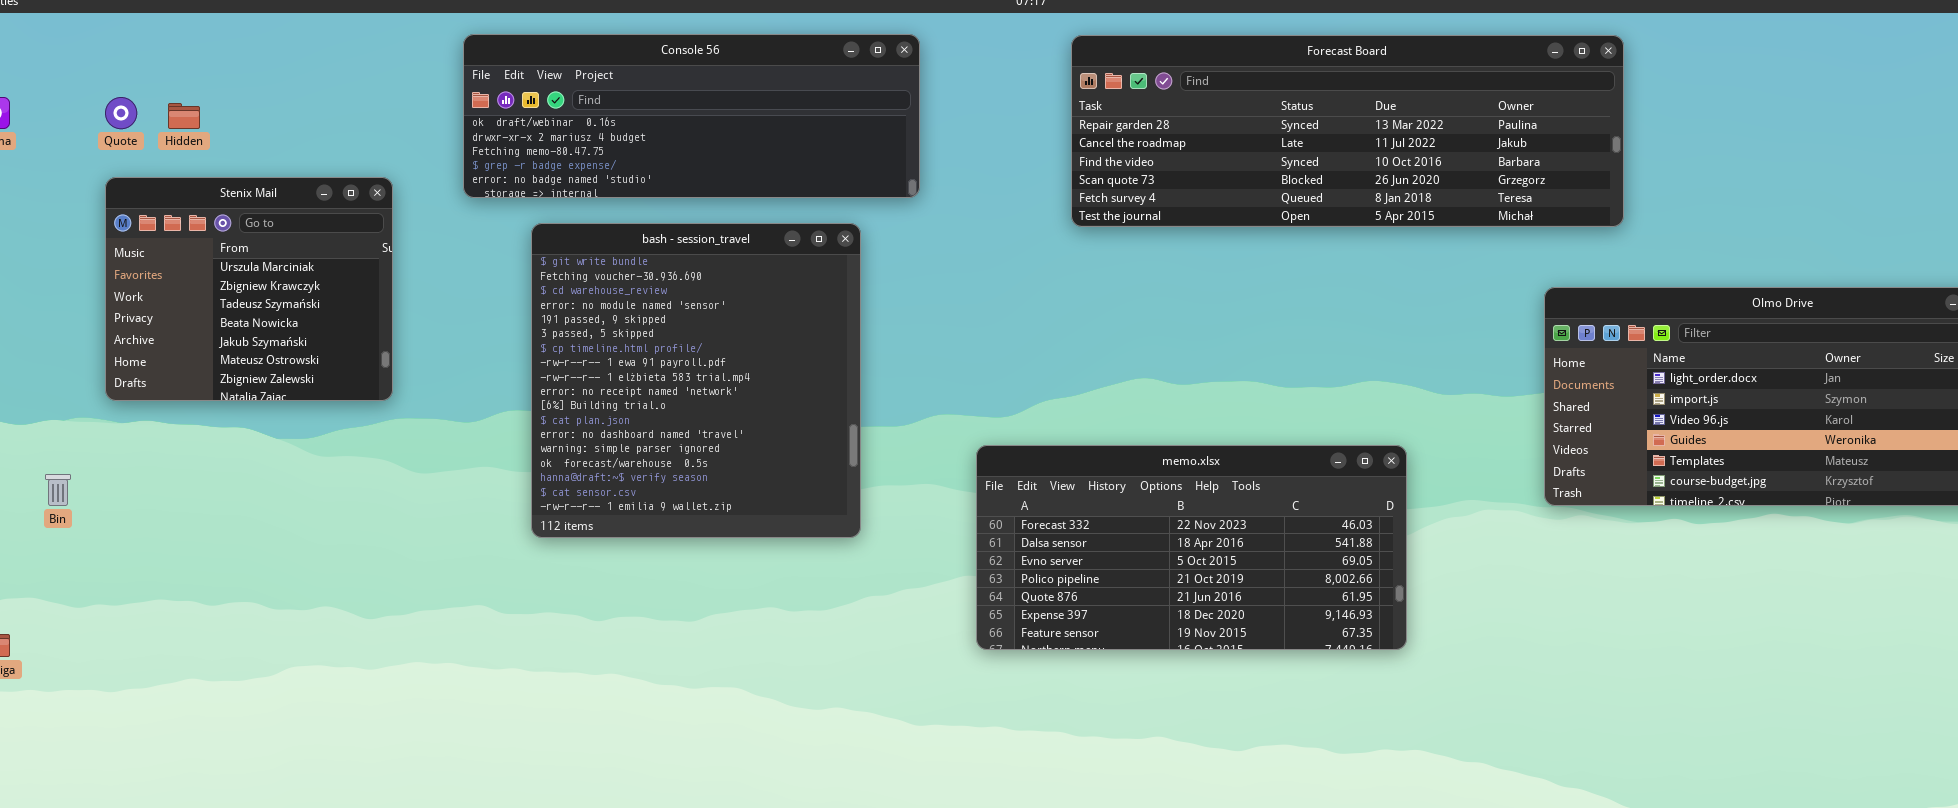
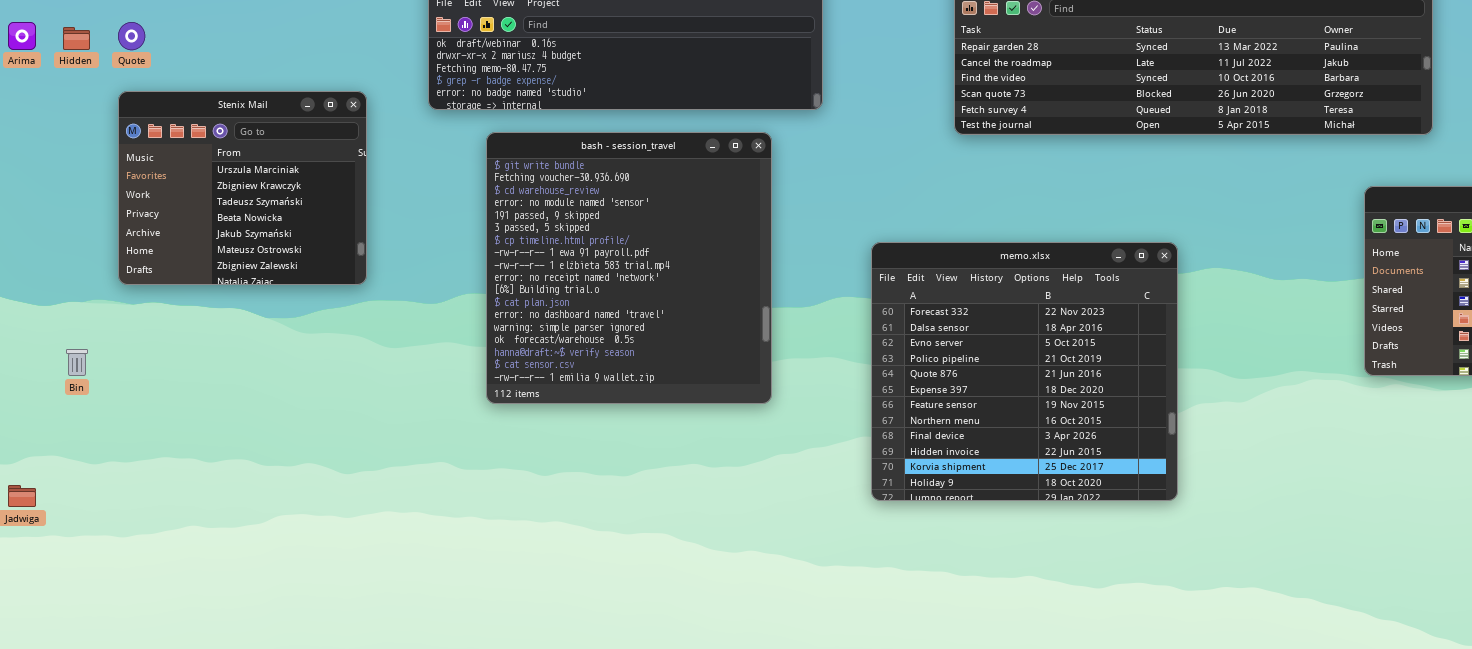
Hidden: [168,103,200,129] -> [63,27,90,50], moved
memo.xlsx: [976,445,1407,650] -> [871,242,1178,501], resized

